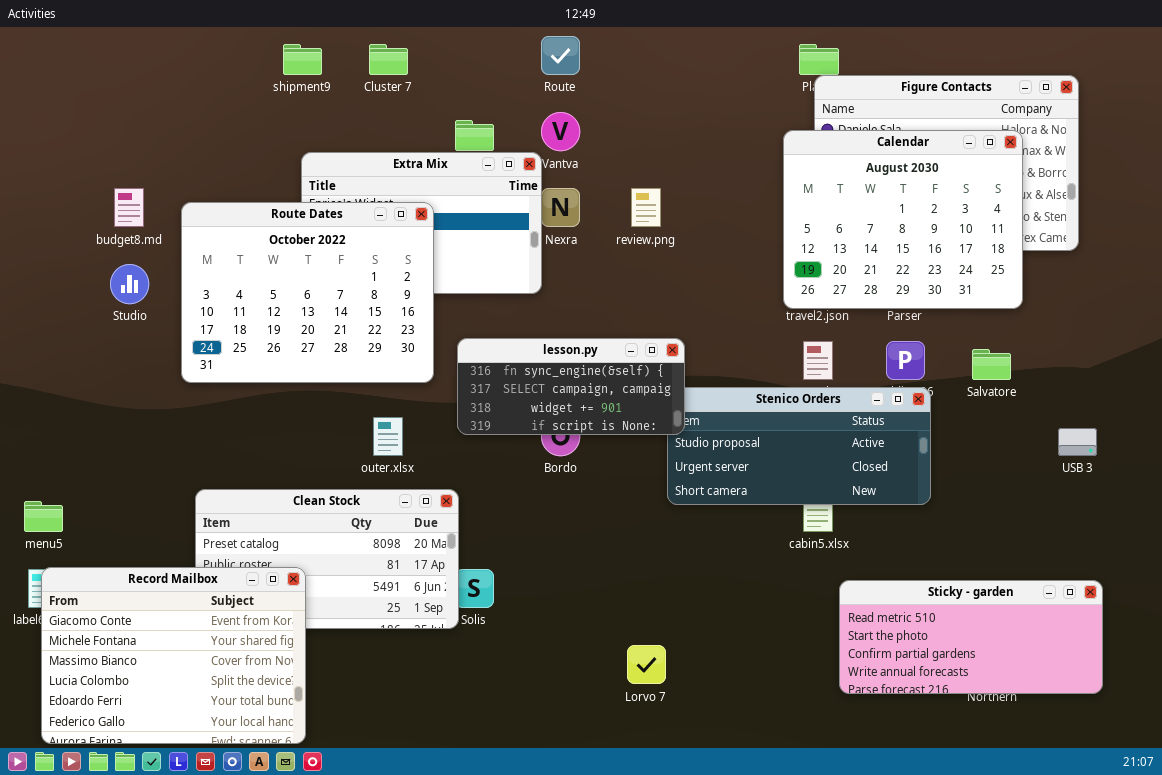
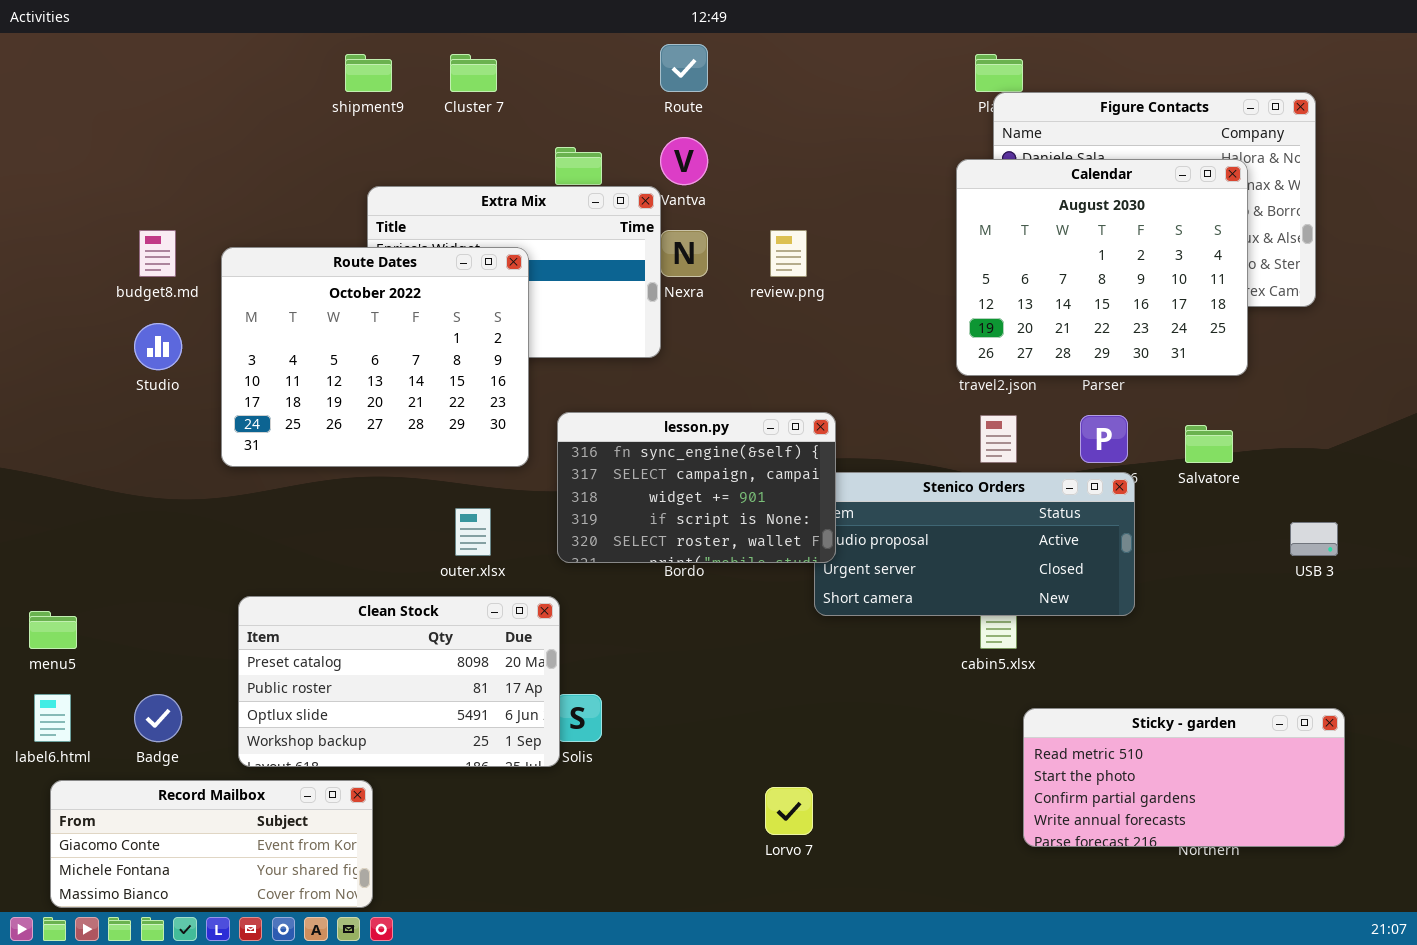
lesson.py: [457,338,685,435] -> [557,412,836,563], resized
Record Mailbox: [41,567,306,744] -> [50,780,373,908], resized

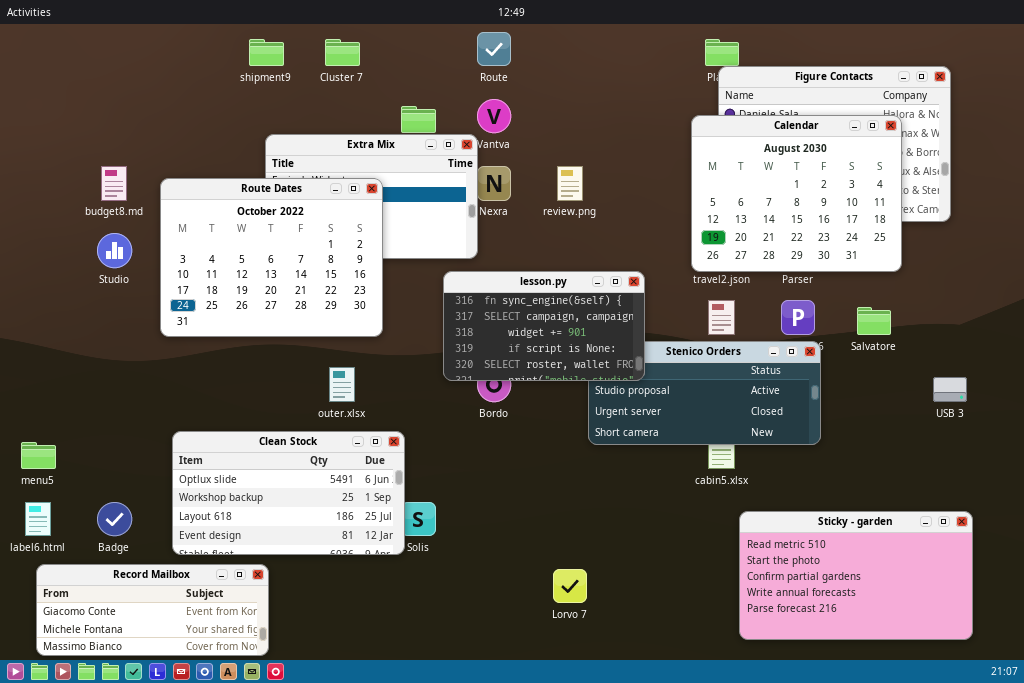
lesson.py: [557,412,836,563] -> [443,271,645,381], moved
Clean Stock: [238,596,560,767] -> [172,431,405,555], scrolled down 2 rows
Sticky - garden: [1023,708,1345,847] -> [739,511,973,640], resized

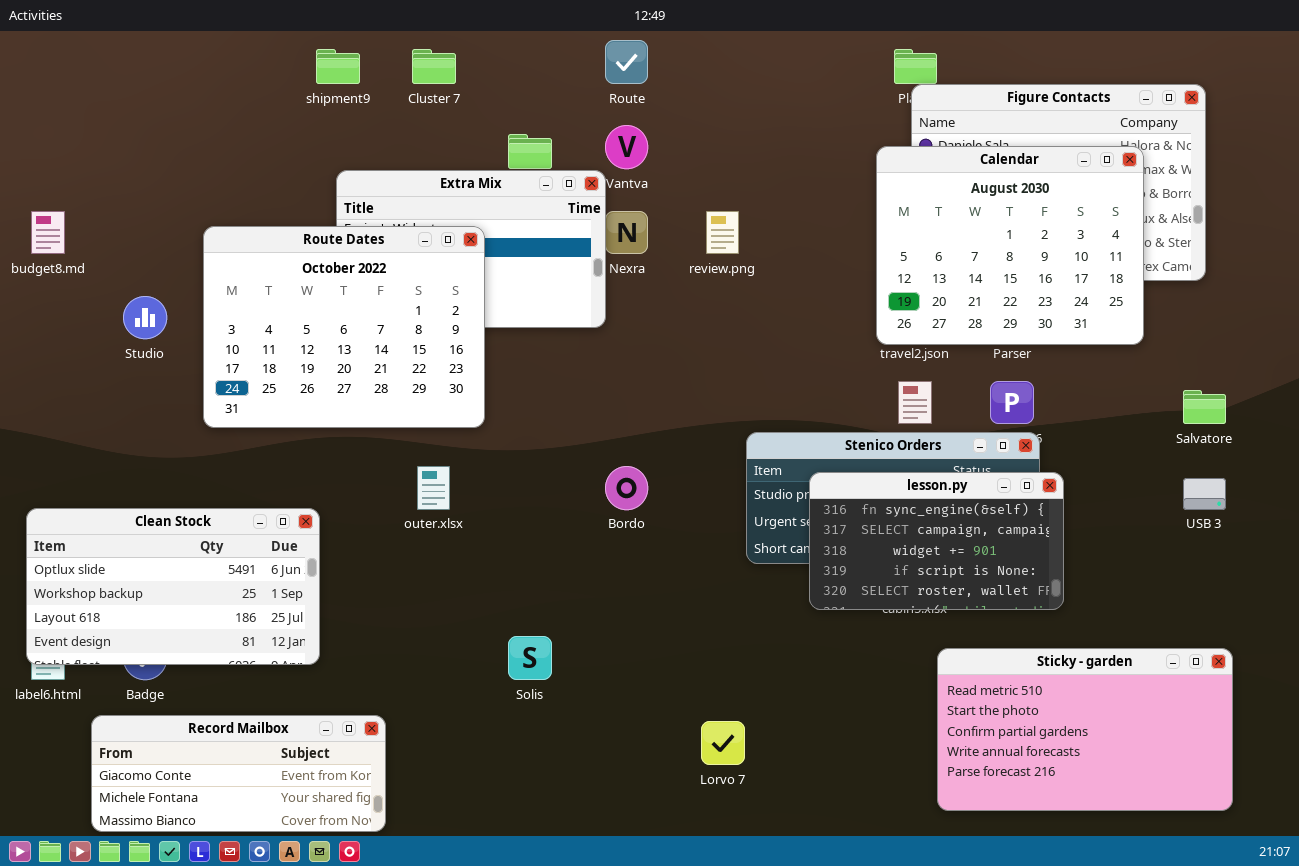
budget8.md: [101,166,127,201] -> [31,211,65,254], moved
lesson.py: [443,271,645,381] -> [809,472,1064,610], moved
Salvatore: [857,307,891,335] -> [1183,390,1226,424], moved
Clean Stock: [172,431,405,555] -> [26,508,320,665], moved
Record Mailbox: [36,564,269,656] -> [91,715,386,832], moved

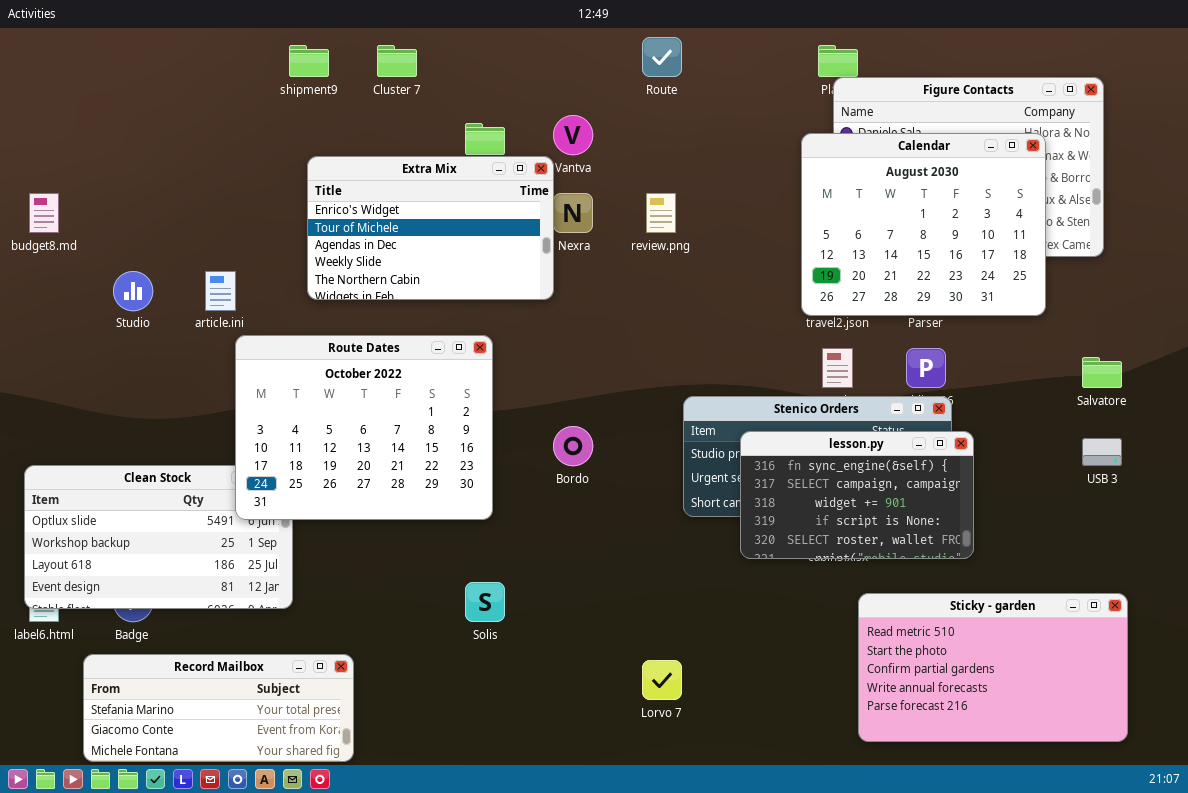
Route: [605,40,648,84] -> [642,37,682,77], moved
Route Dates: [203,226,485,428] -> [235,335,493,520], moved
Record Mailbox: [91,715,386,832] -> [83,654,354,762], scrolled up 1 row

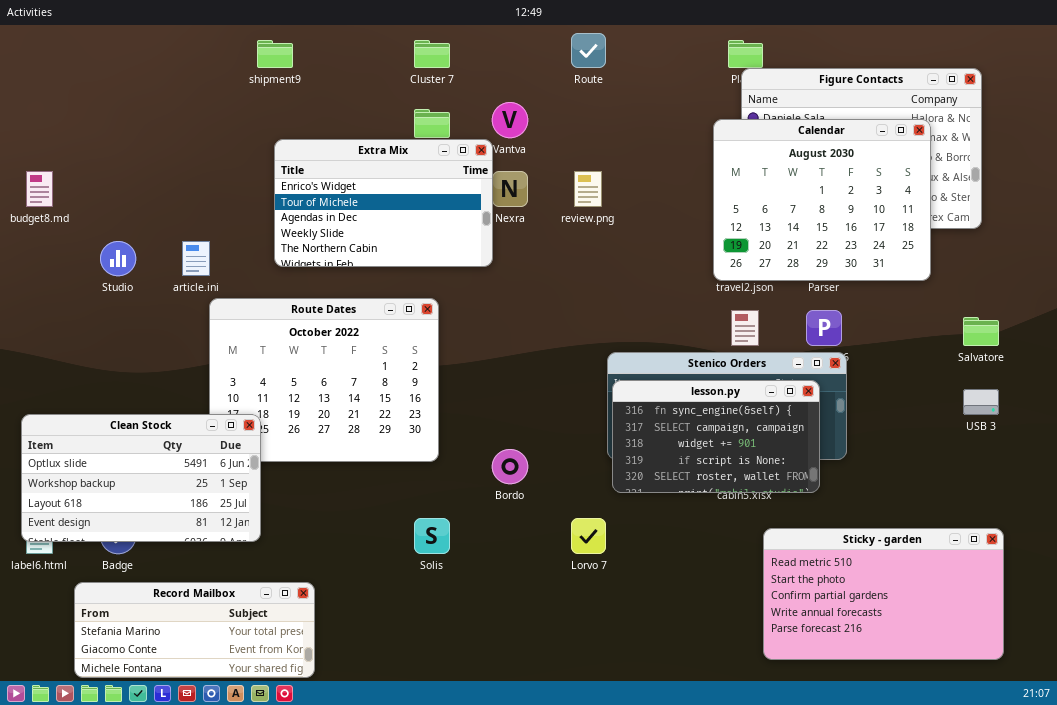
Cluster 7: [377,45,417,77] -> [414,40,450,68], moved
Bordo: [553,426,593,466] -> [492,449,528,484], moved
lesson.py: [740,431,974,559] -> [612,380,820,493], moved
Clean Stock: [24,465,293,609] -> [21,414,261,542], raised
Lorvo 7: [642,660,682,700] -> [571,518,606,554], moved

